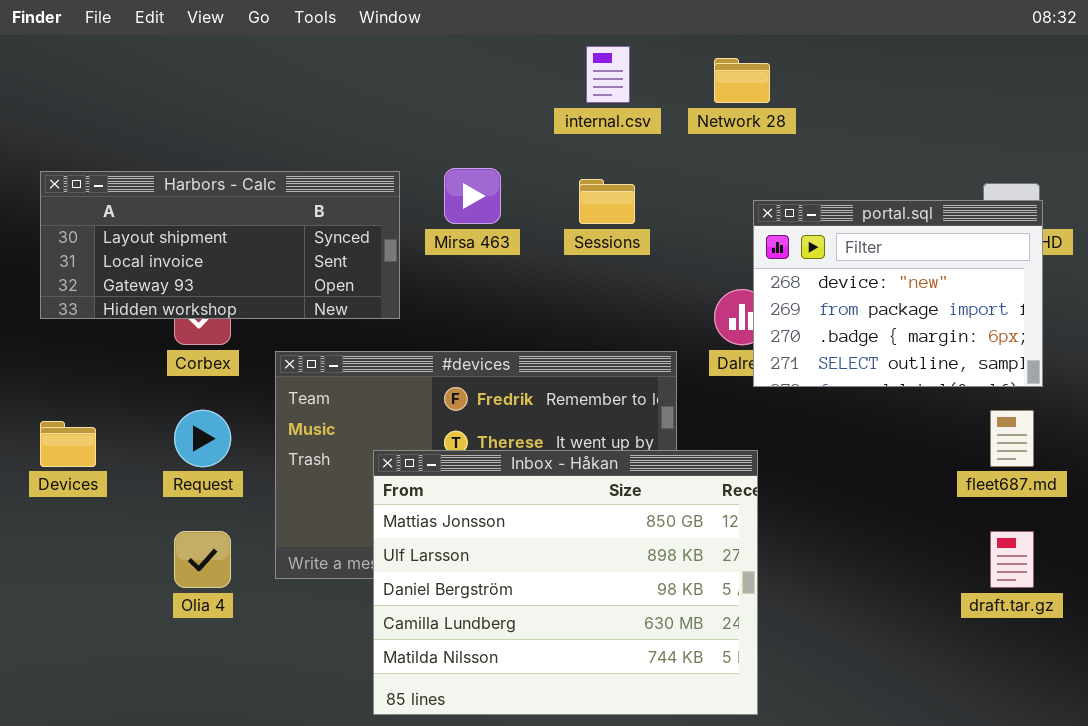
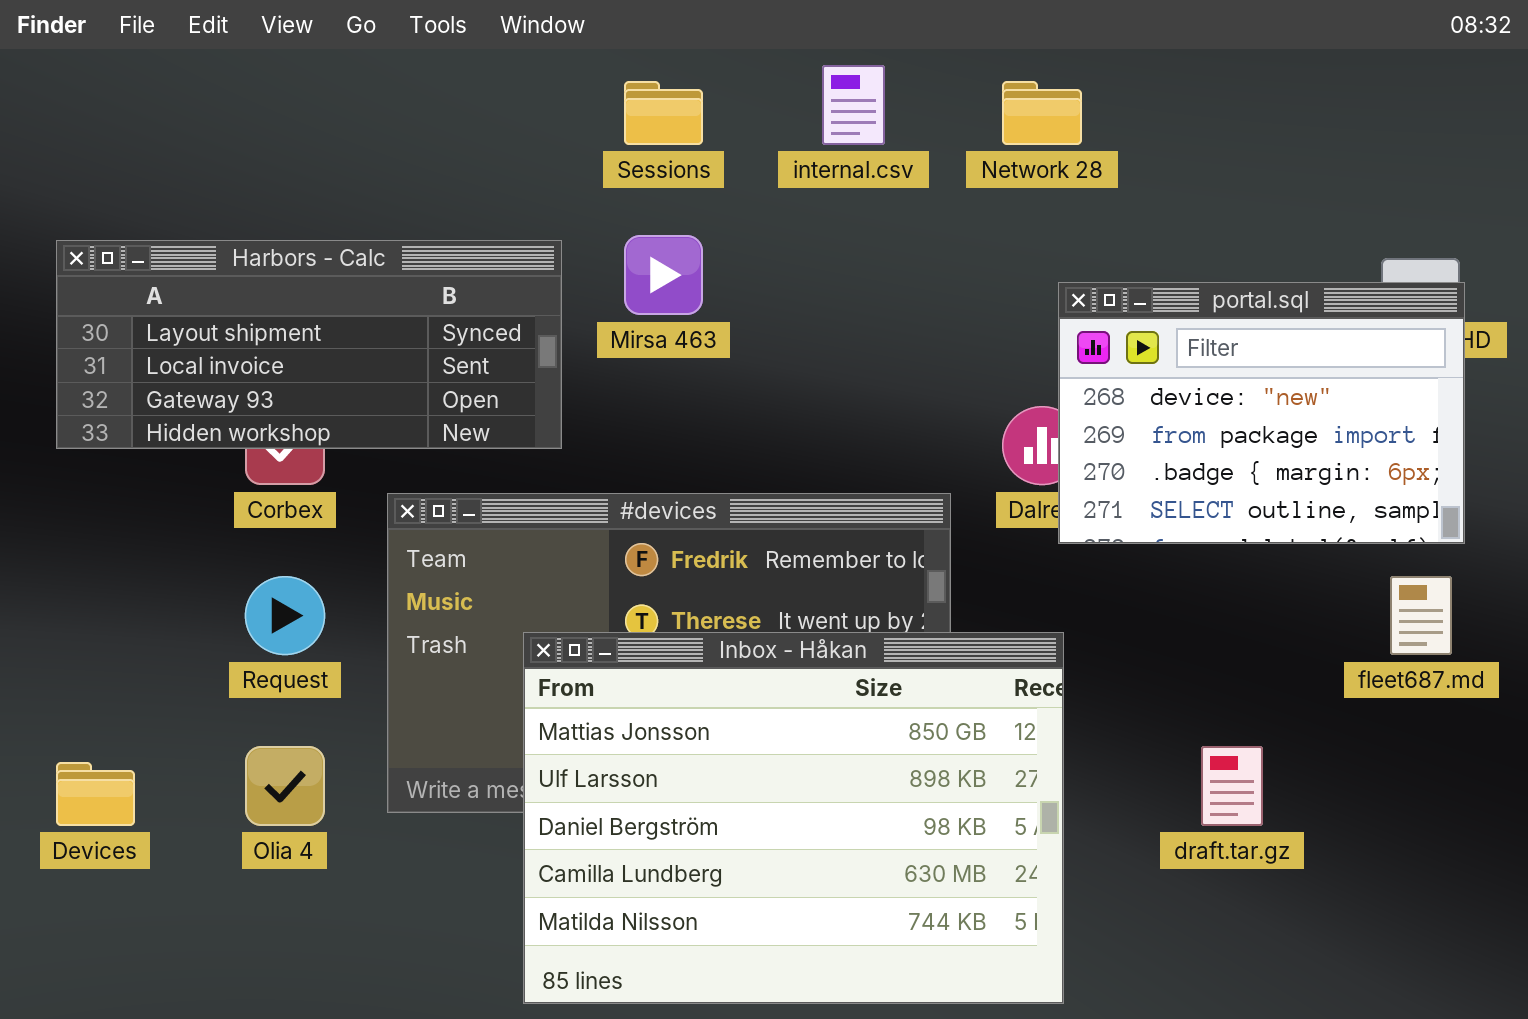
Sessions: [579,179,635,224] -> [624,81,703,145], moved
Devices: [40,421,96,467] -> [56,762,135,826], moved
draft.tar.gz: [990,531,1034,588] -> [1201,746,1263,826], moved

